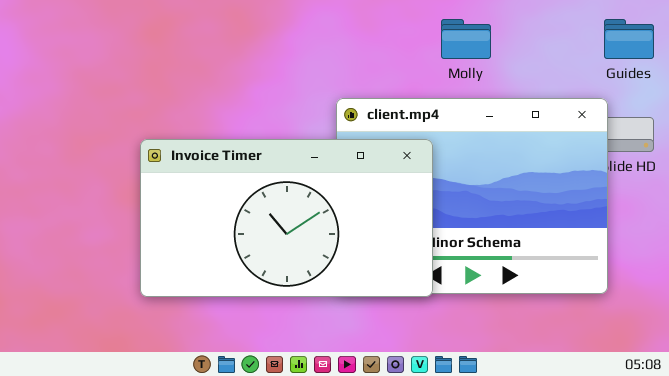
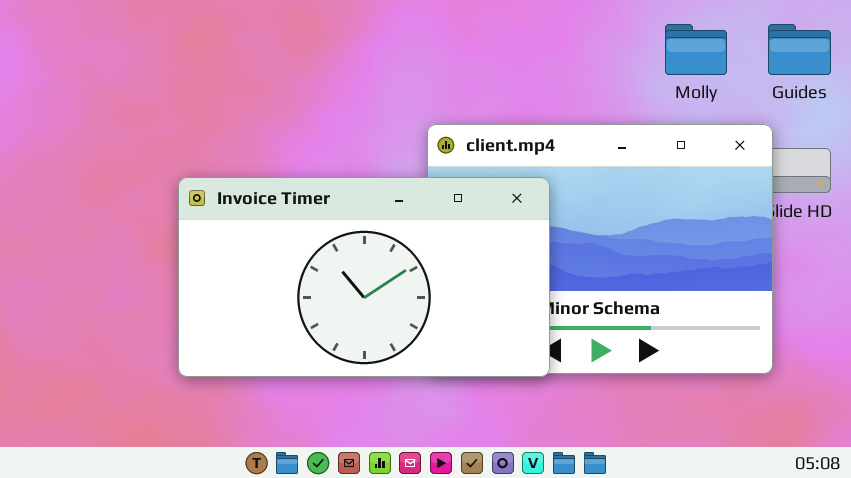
Molly: [441,19,491,59] -> [665,24,727,75], moved

